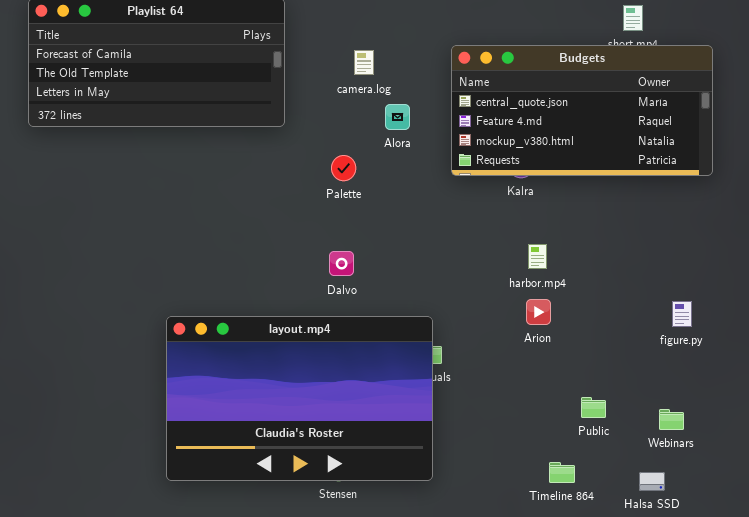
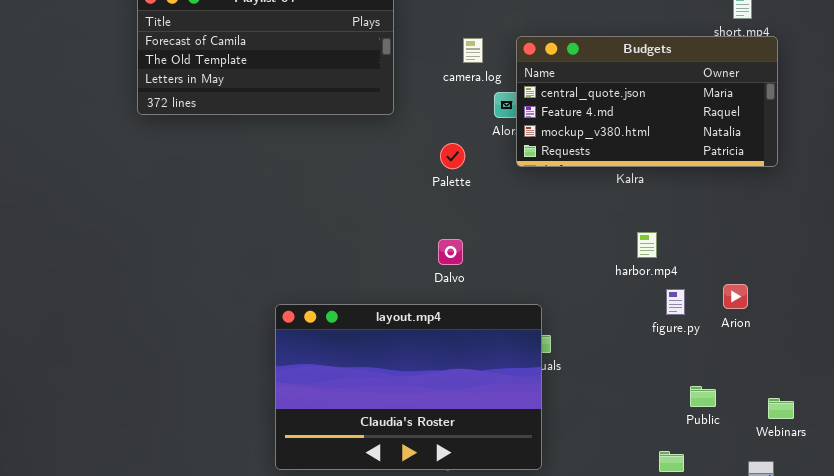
Budgets: [451,45,713,176] -> [516,36,778,167], moved
Arion: [526,299,551,325] -> [723,284,748,309], moved
figure.py: [672,301,692,327] -> [666,289,685,315], moved

